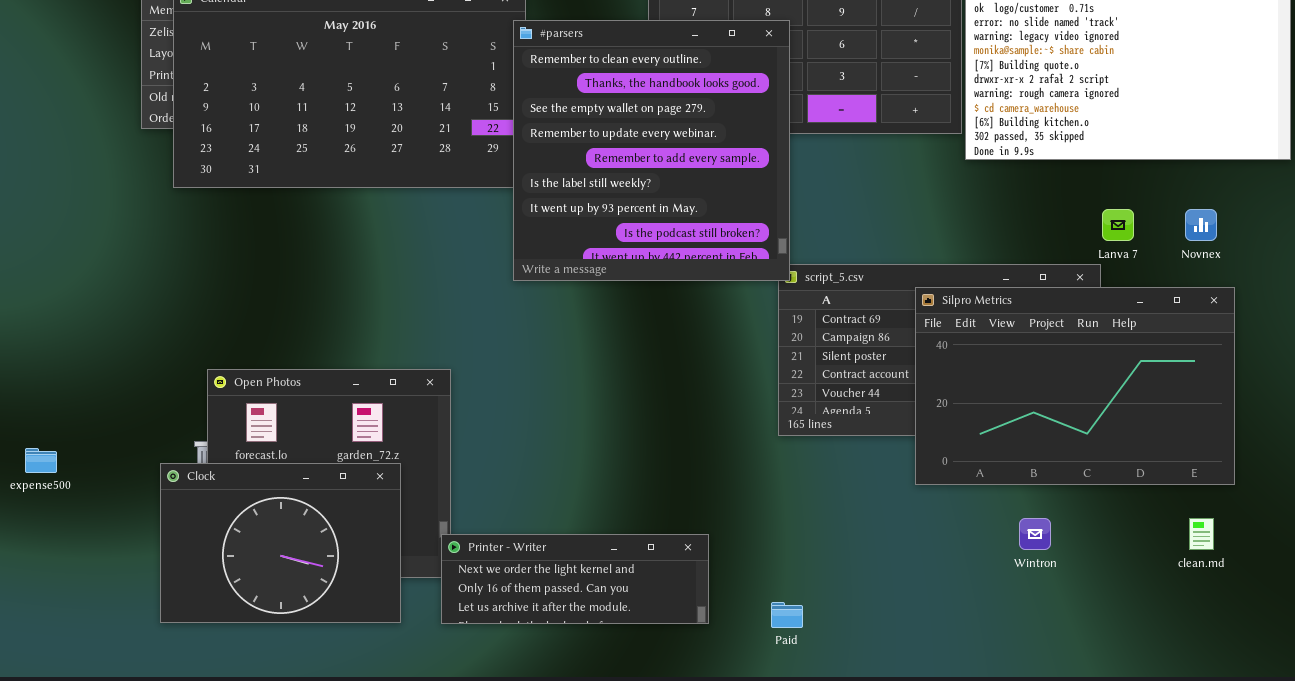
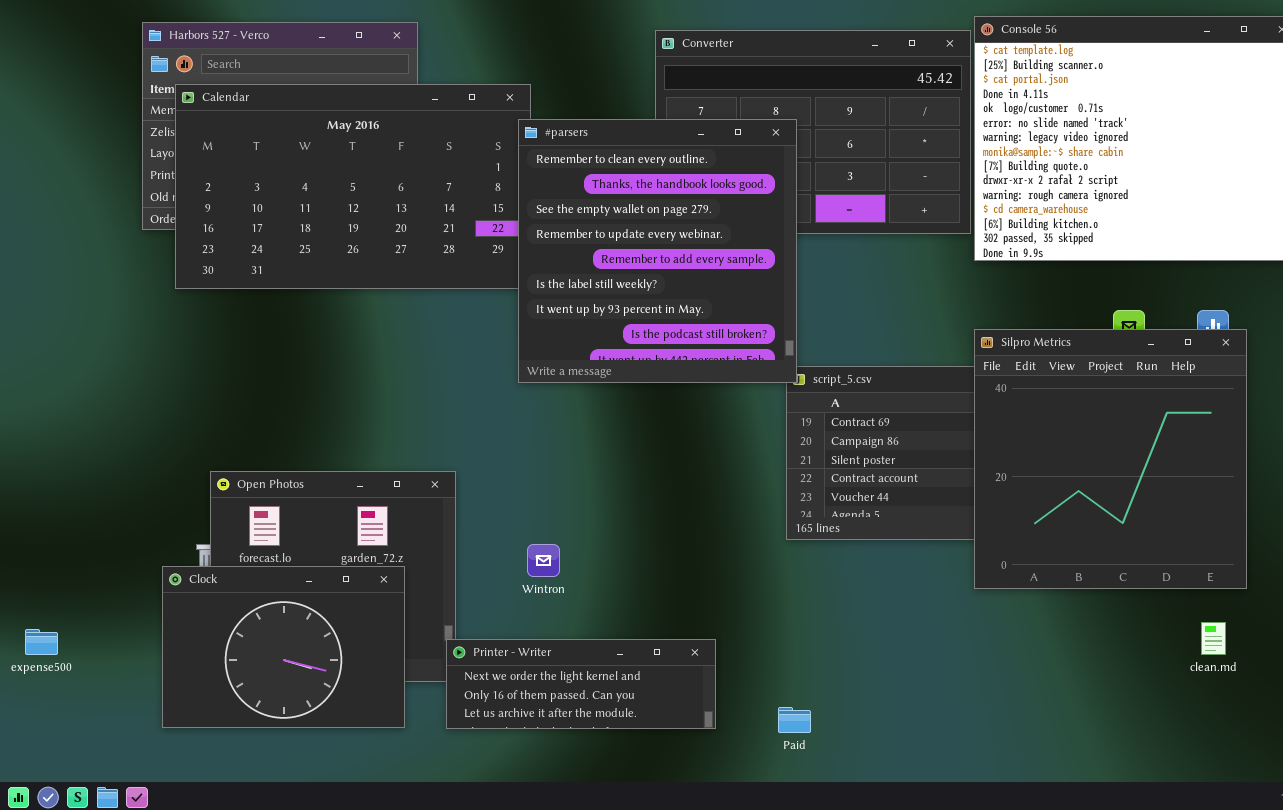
Silpro Metrics: [915,287,1235,485] -> [974,329,1247,589], resized
expense500: [25,448,57,473] -> [25,629,58,655], moved
Wintron: [1019,518,1051,550] -> [527,544,560,577], moved

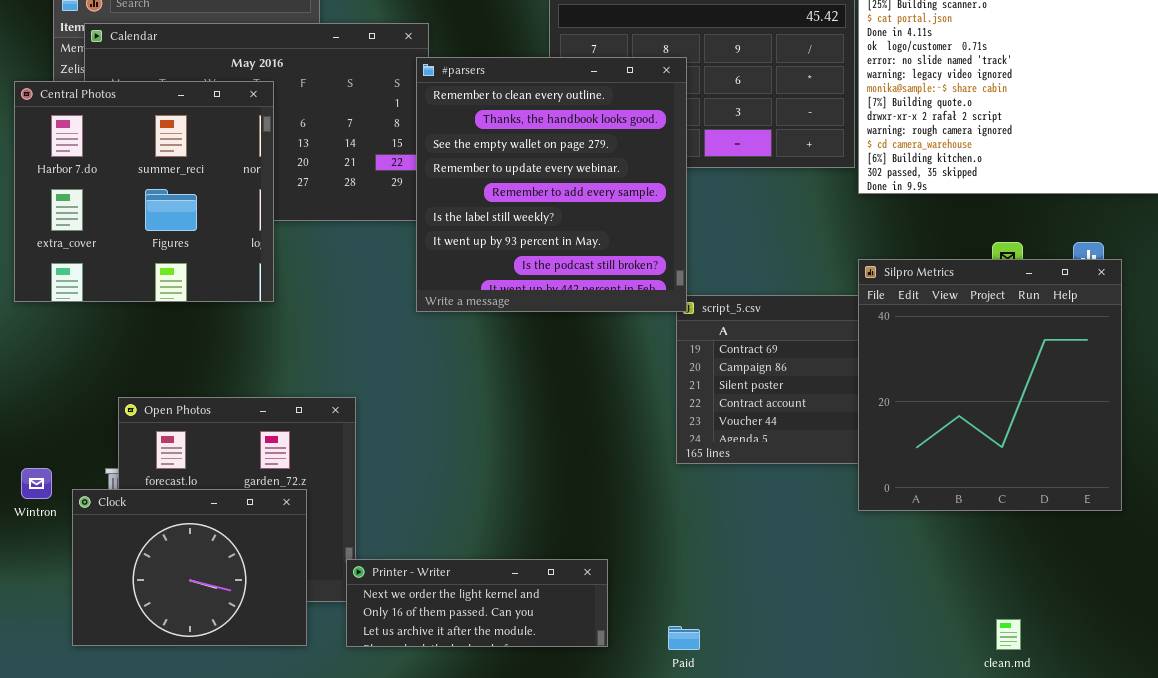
Central Photos: none -> [14,81,274,302], opened
Wintron: [527,544,560,577] -> [21,468,52,499], moved
clean.md: [1201,622,1226,655] -> [996,619,1021,650], moved

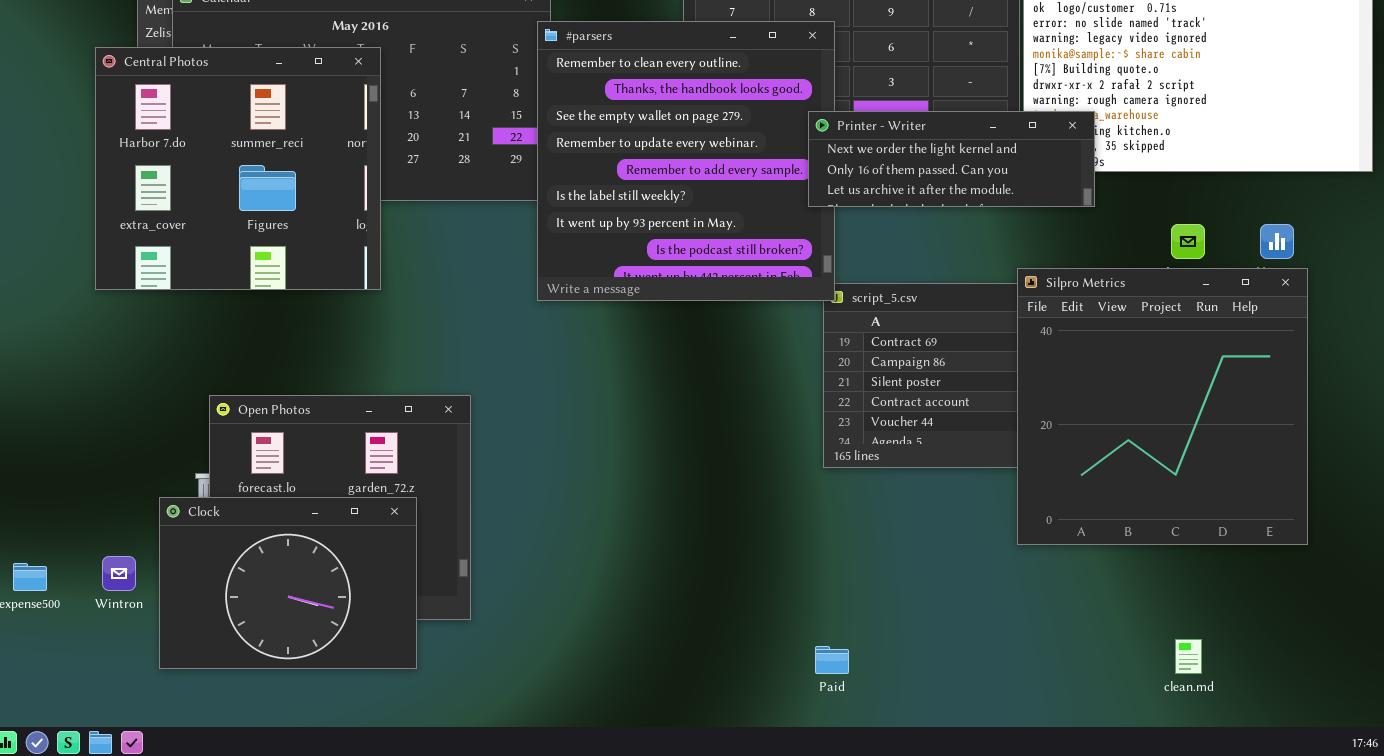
Silpro Metrics: [858,259,1122,511] -> [1017,268,1308,545], moved
Wintron: [21,468,52,499] -> [102,556,136,591], moved
Printer - Writer: [346,559,608,647] -> [808,111,1095,207], moved

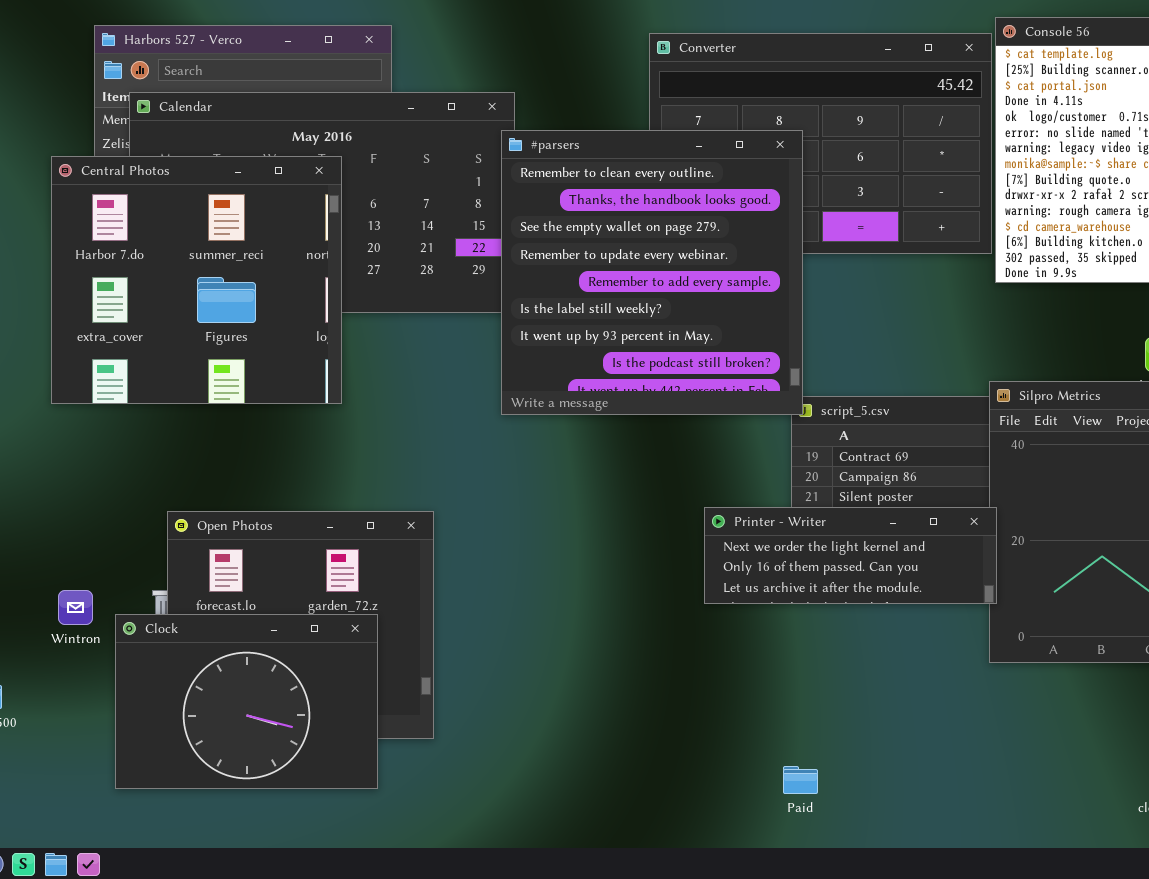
Printer - Writer: [808,111,1095,207] -> [704,507,997,604], moved
Wintron: [102,556,136,591] -> [58,590,93,625], moved

